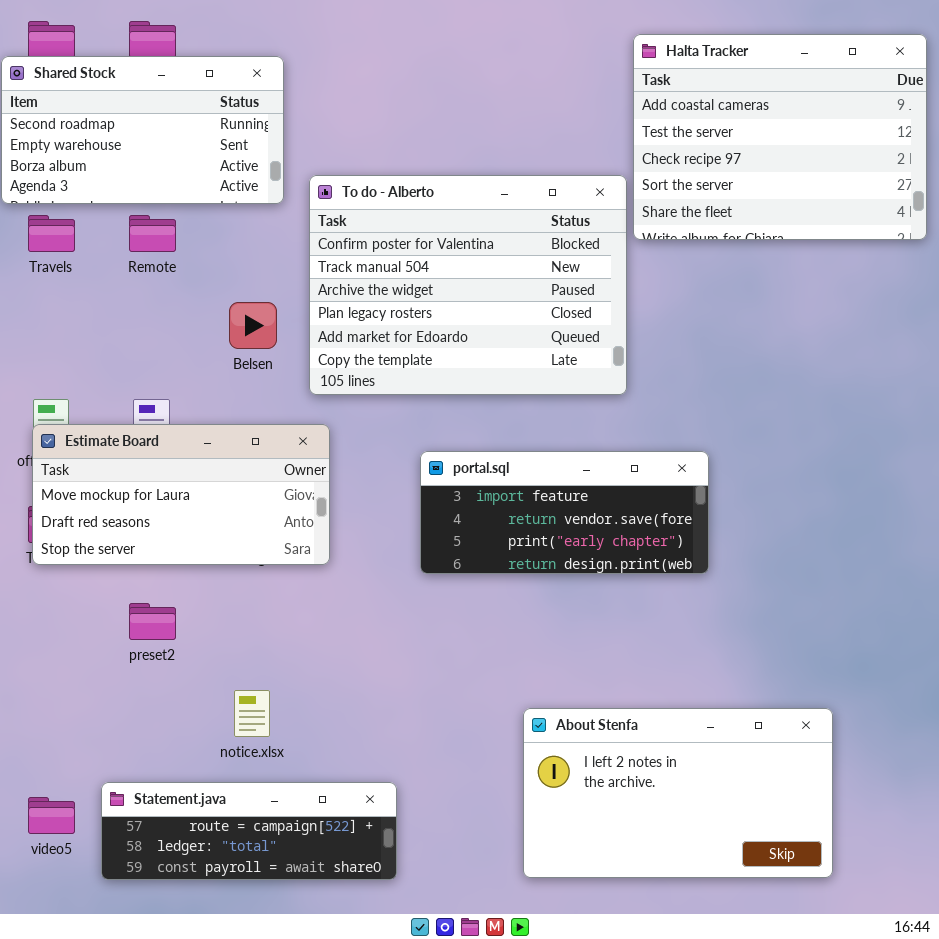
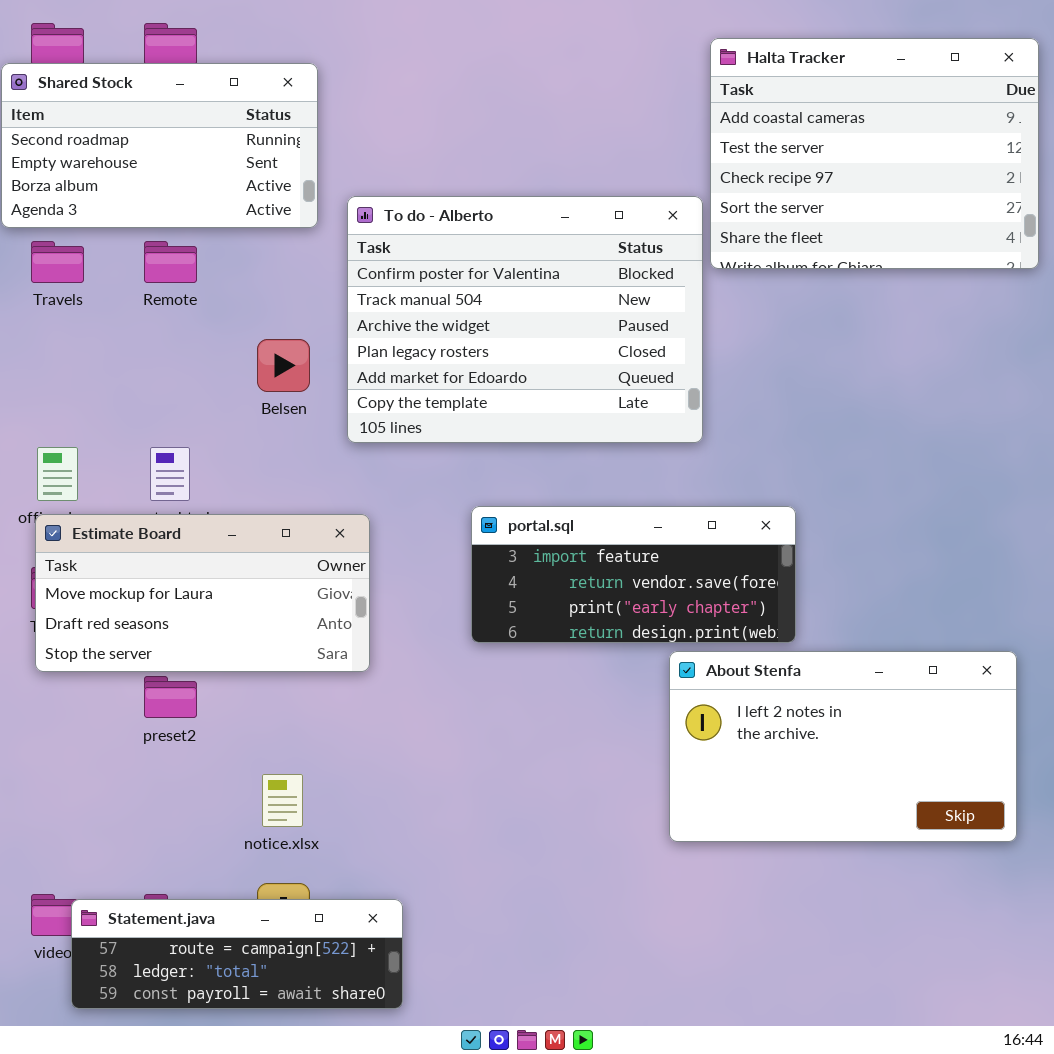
Estimate Board: [32,424,330,565] -> [35,514,370,672], moved
About Stenfa: [523,708,833,878] -> [669,651,1017,842], moved
Statement.java: [101,782,397,880] -> [71,899,403,1009], moved

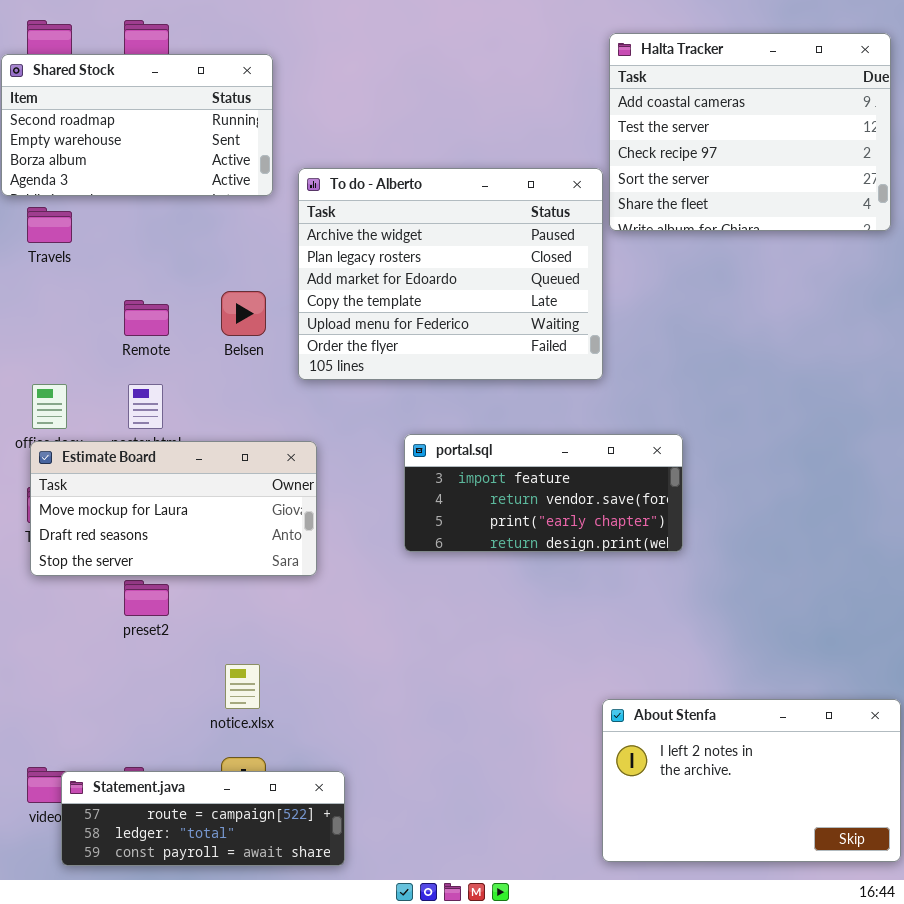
To do - Alberto: [347,196,703,443] -> [298,168,603,380], scrolled down 2 rows
Remote: [144,241,197,283] -> [124,300,169,336], moved
About Stenfa: [669,651,1017,842] -> [602,699,901,862], moved

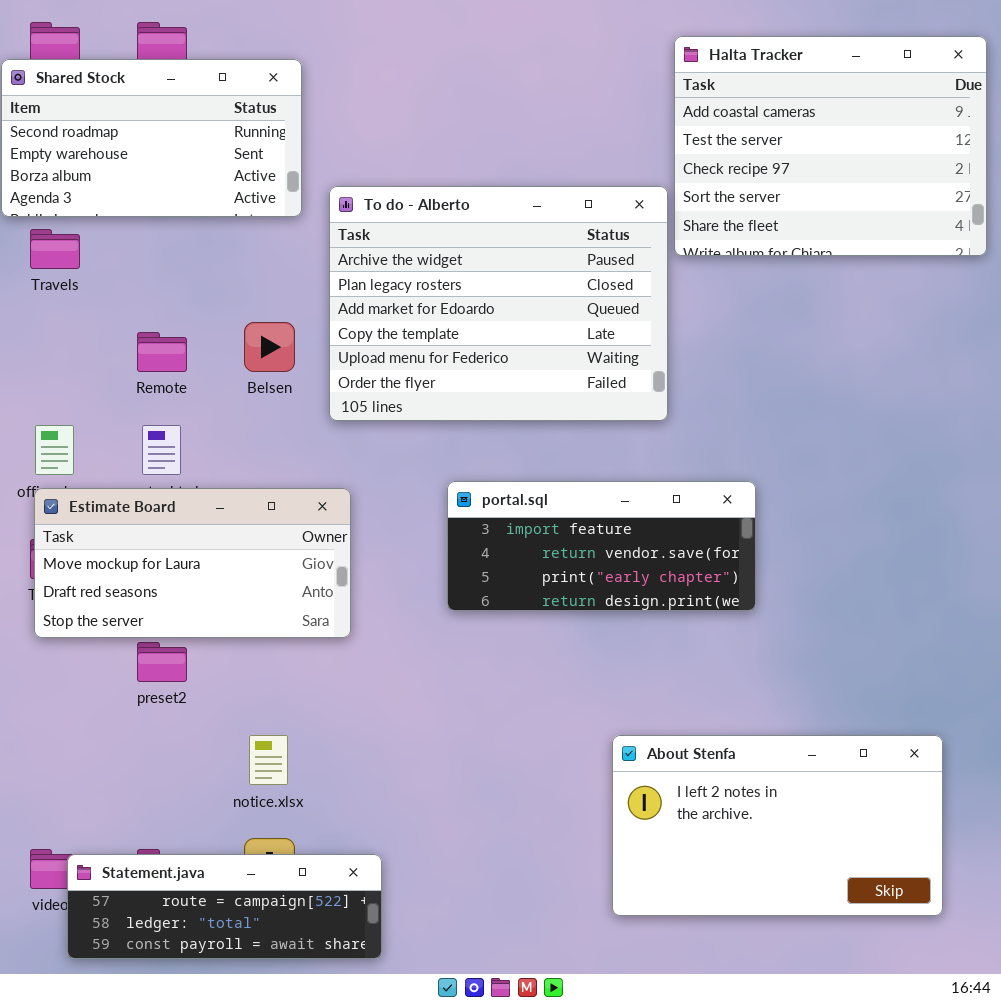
About Stenfa: [602,699,901,862] -> [612,735,943,916], moved

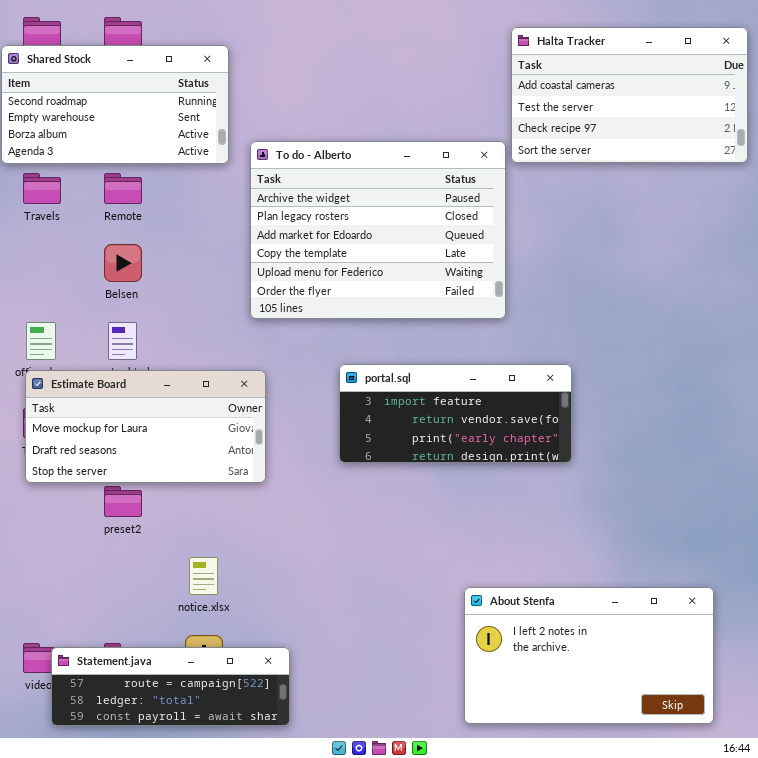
Halta Tracker: [674,36,987,256] -> [511,27,748,163], resized
Belsen: [244,322,295,372] -> [104,244,142,282], moved
Remote: [137,332,187,372] -> [104,173,142,204], moved
About Stenfa: [612,735,943,916] -> [464,587,714,724], moved

